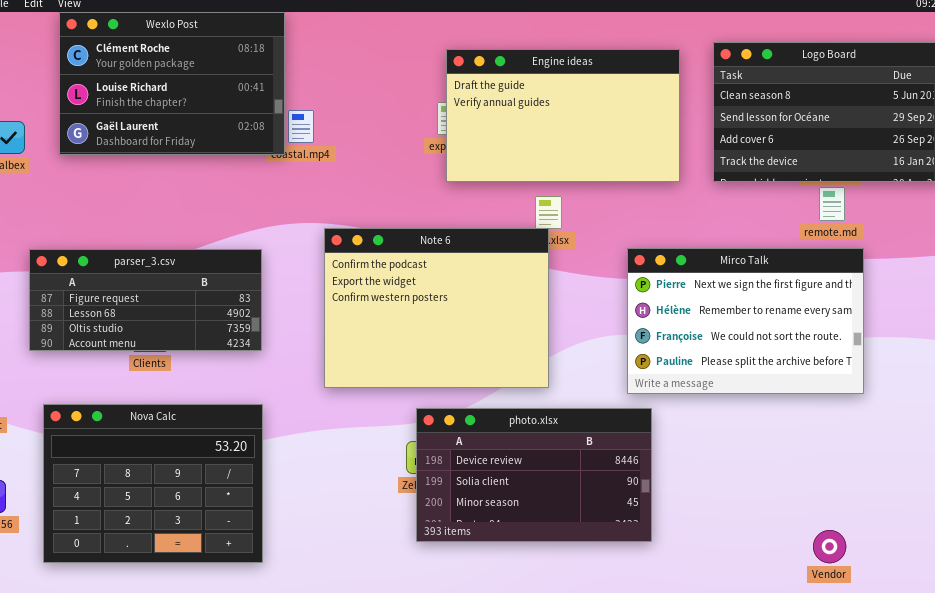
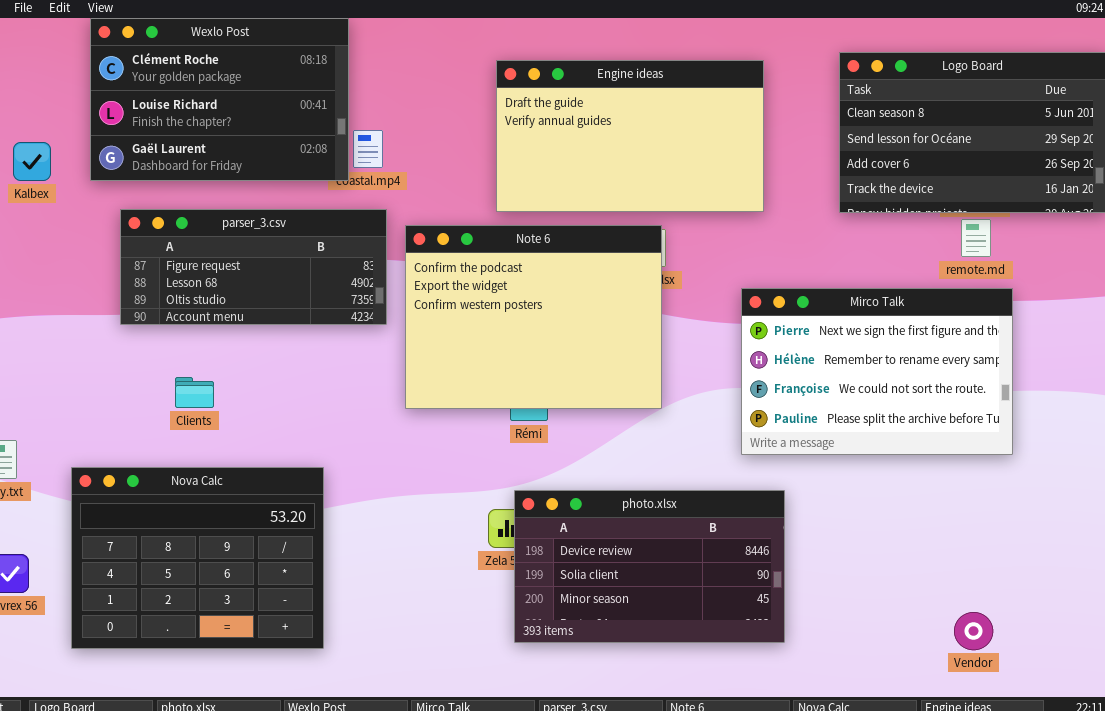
Engine ideas: [446,49,680,182] -> [496,60,764,212], moved
Note 6: [324,228,549,388] -> [405,225,662,409], moved
parser_3.csv: [29,249,262,351] -> [120,209,387,325], moved
photo.xlsx: [416,408,652,542] -> [514,490,785,643], moved

